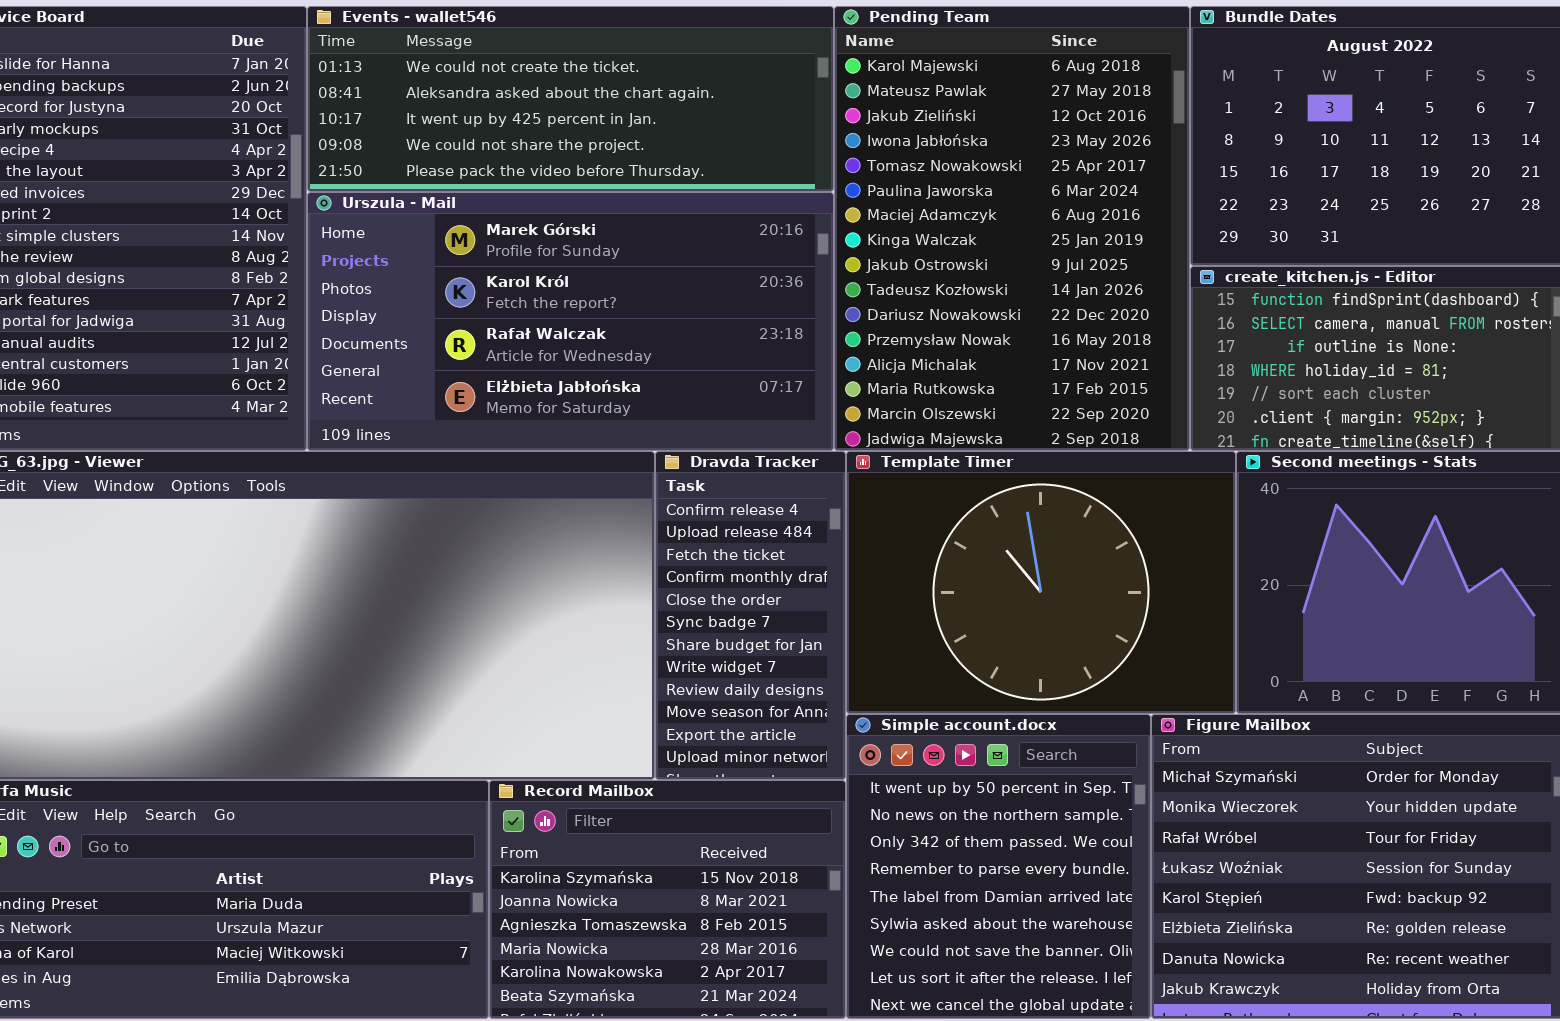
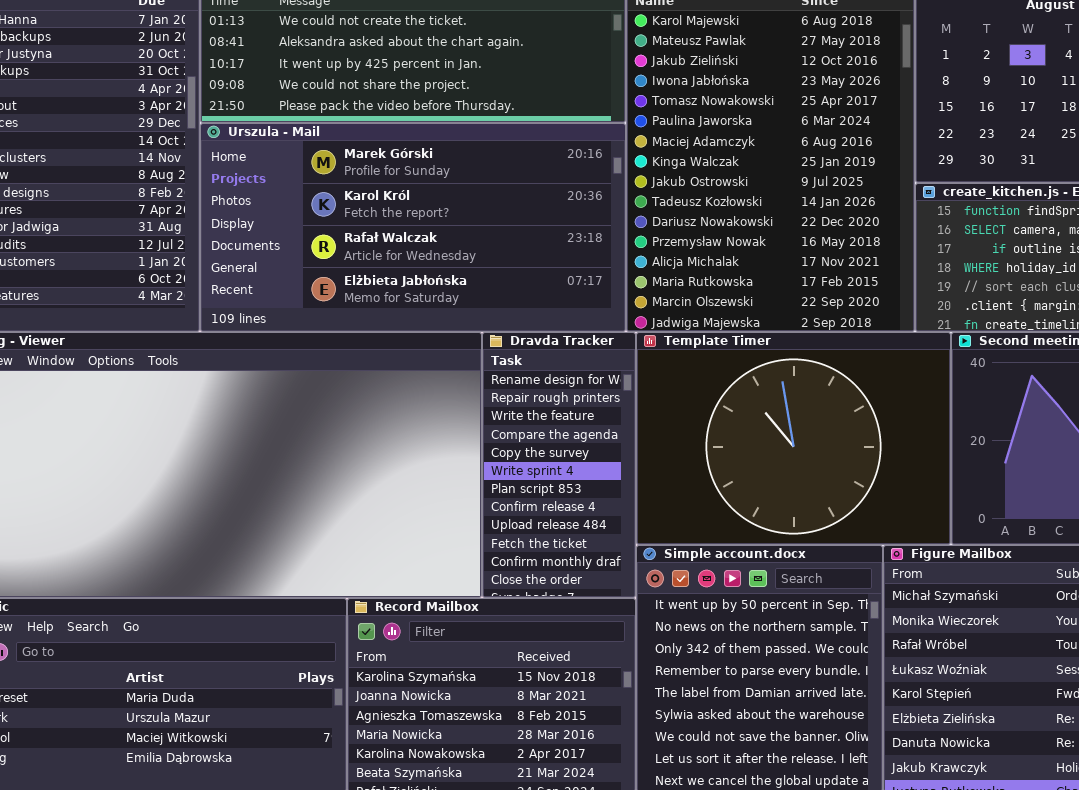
Dravda Tracker: [655,451,846,780] -> [482,332,636,598], scrolled up 7 rows

